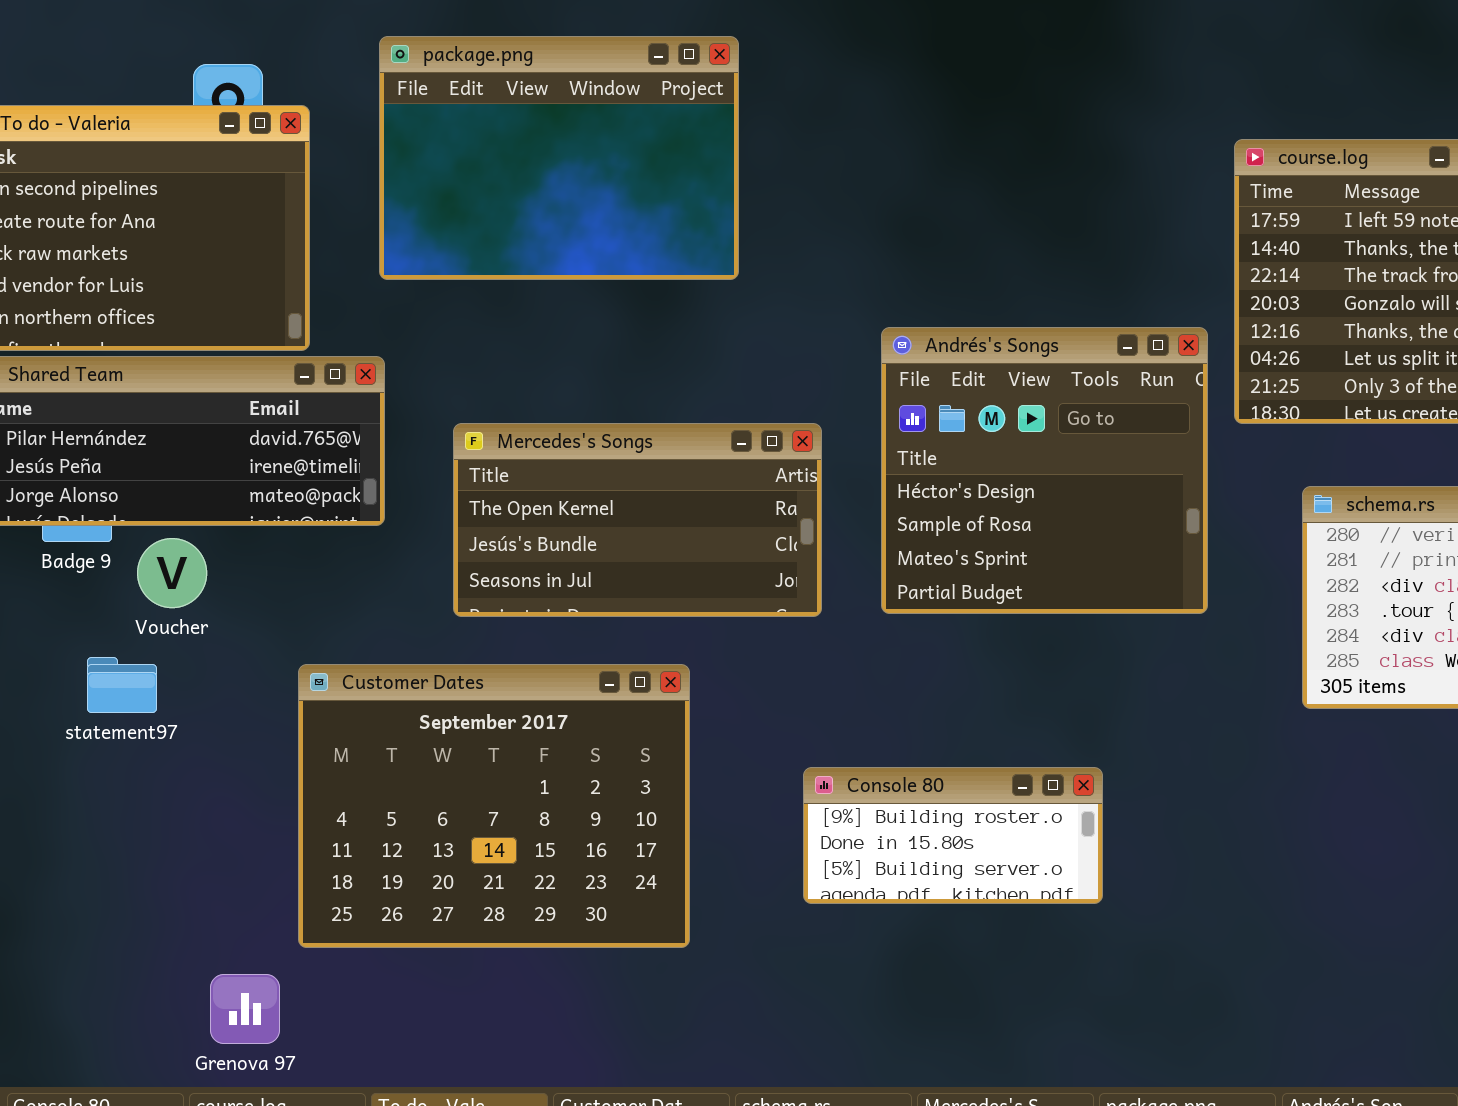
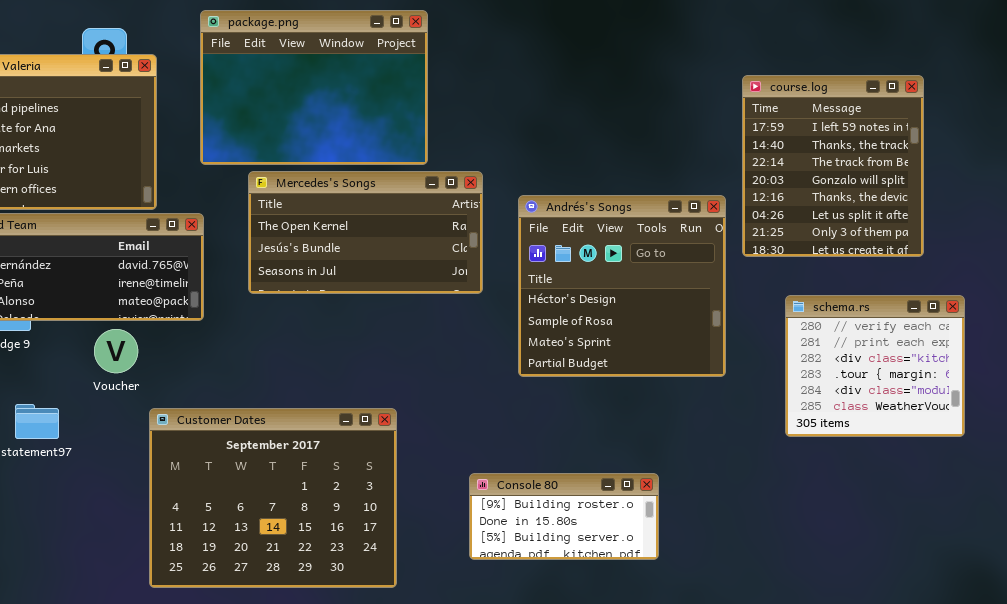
Mercedes's Songs: [453,423,822,617] -> [248,171,483,294], moved
Voucher: [137,538,207,608] -> [94,329,138,373], moved

